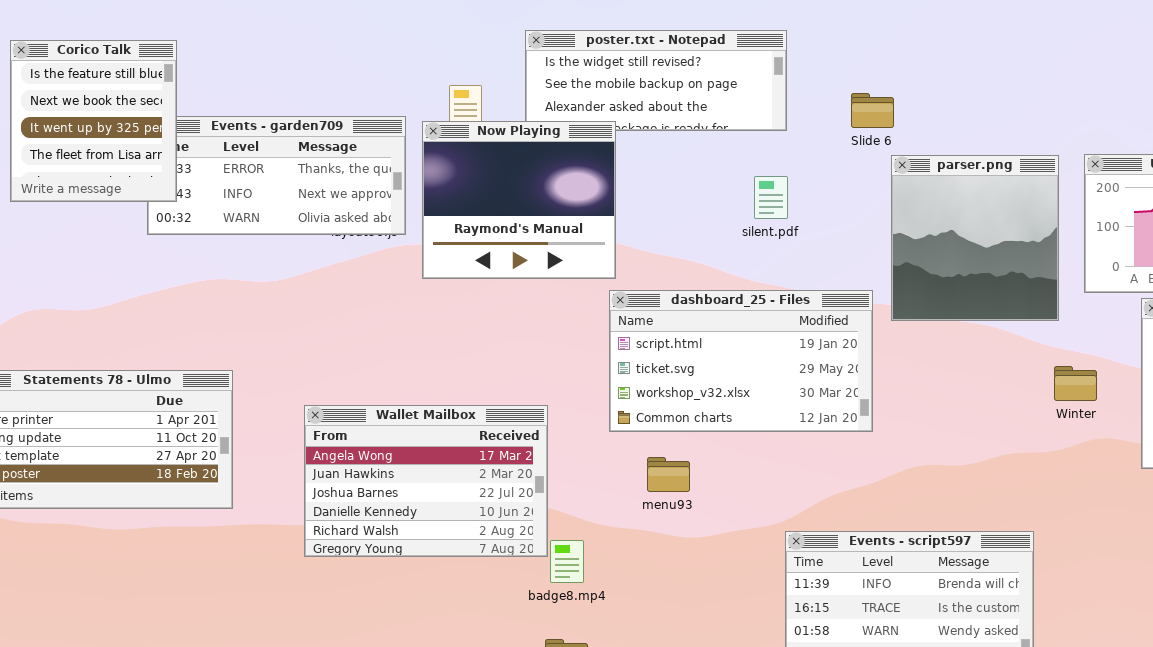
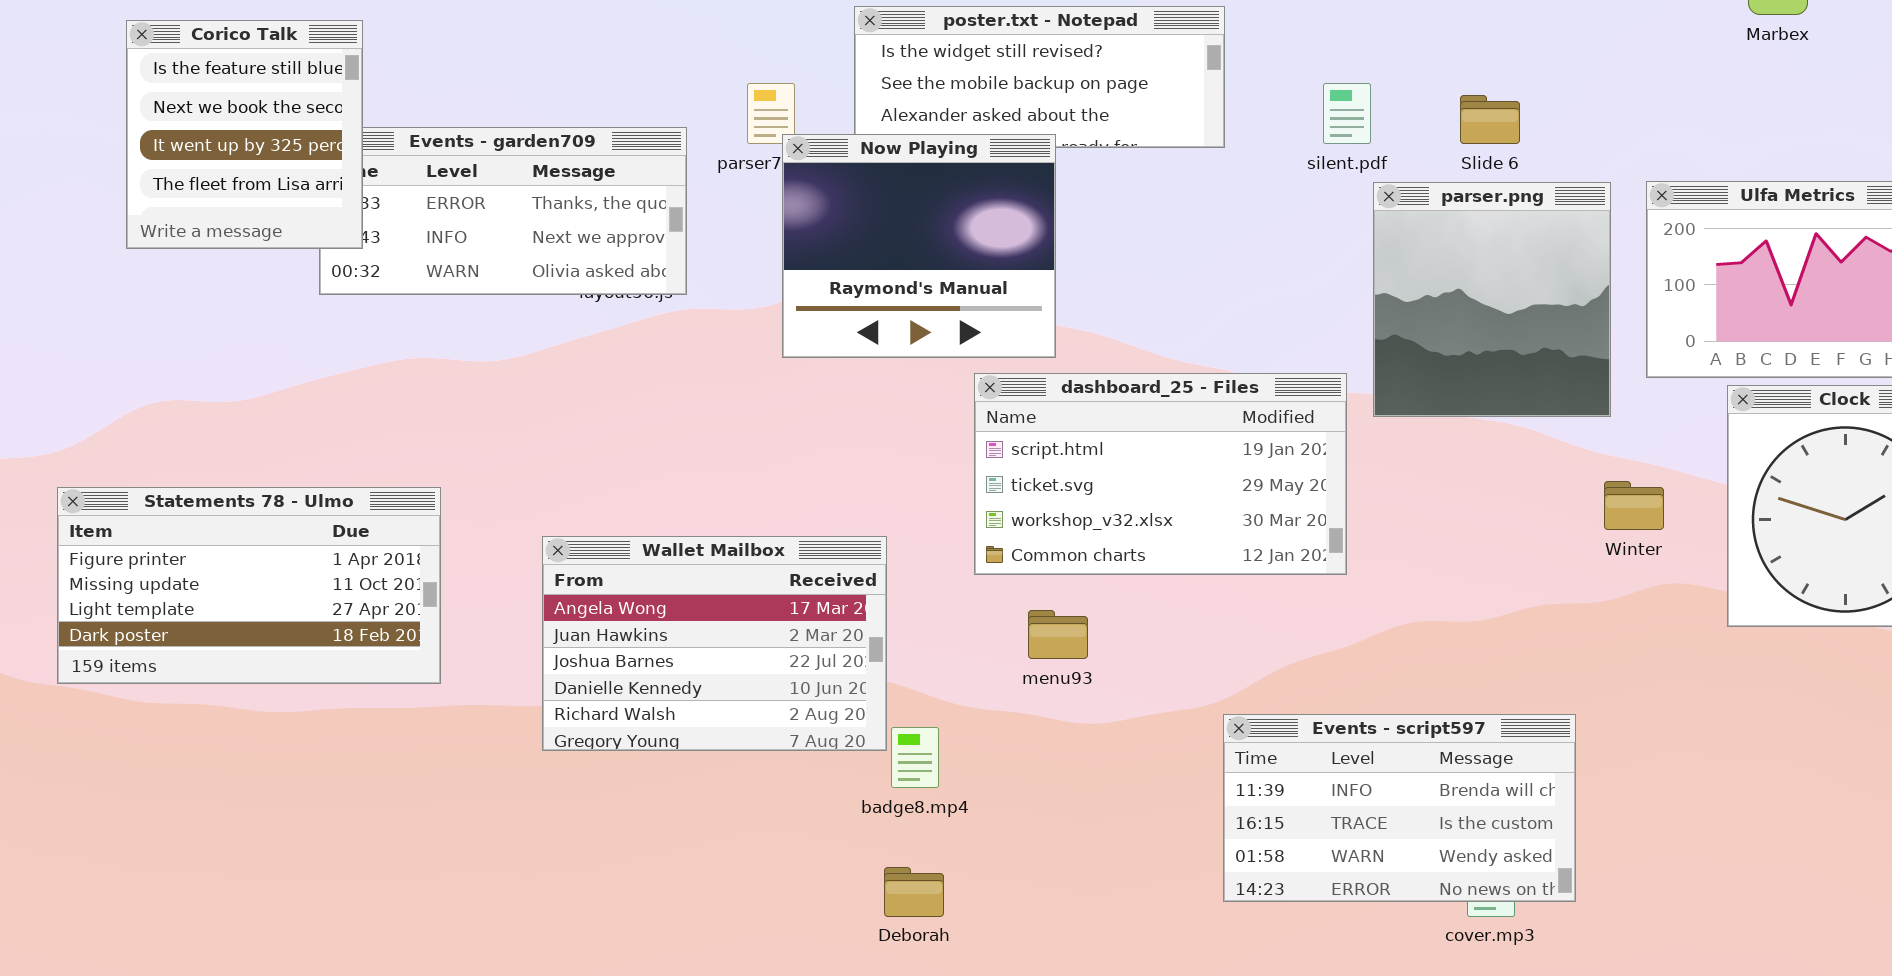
Slide 6: [851,93,894,128] -> [1460,95,1520,144], moved
Now Playing: [422,121,616,279] -> [782,134,1056,358], moved
silent.pdf: [754,176,788,219] -> [1323,83,1371,144], moved

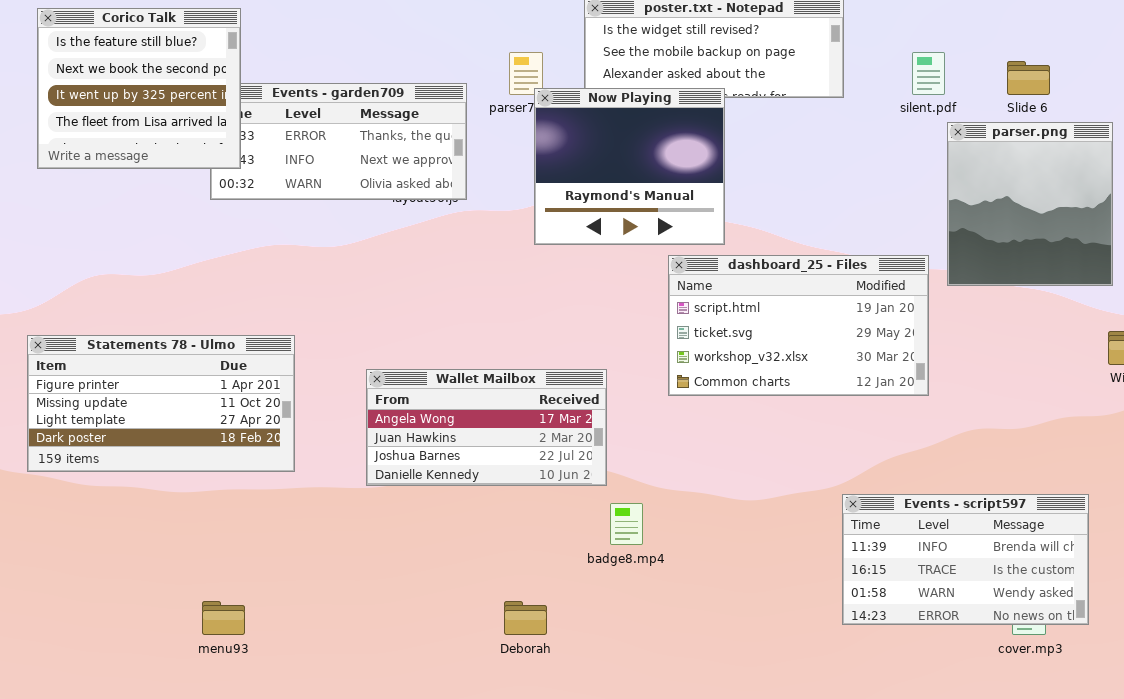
Corico Talk: [126,20,363,249] -> [37,8,241,169], resized
Wallet Mailbox: [542,536,887,751] -> [366,369,607,486], resized
menu93: [1028,610,1088,659] -> [202,601,245,635], moved
Deborah: [884,867,944,917] -> [504,601,547,635], moved

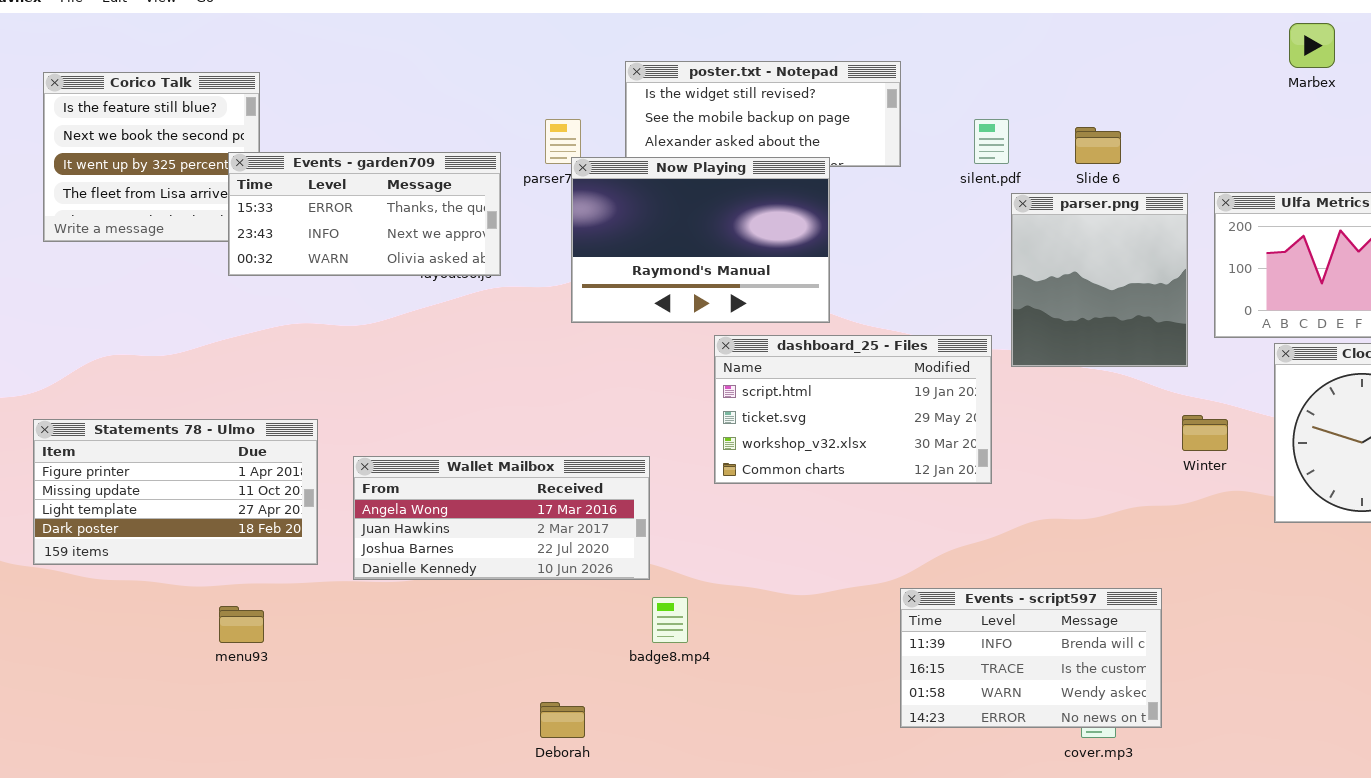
Events - garden709: [210,83,467,200] -> [228,152,501,276], raised
Now Playing: [534,88,725,245] -> [571,157,830,323], resized
Wallet Mailbox: [366,369,607,486] -> [353,456,650,580], resized
menu93: [202,601,245,635] -> [219,606,264,643], moved

